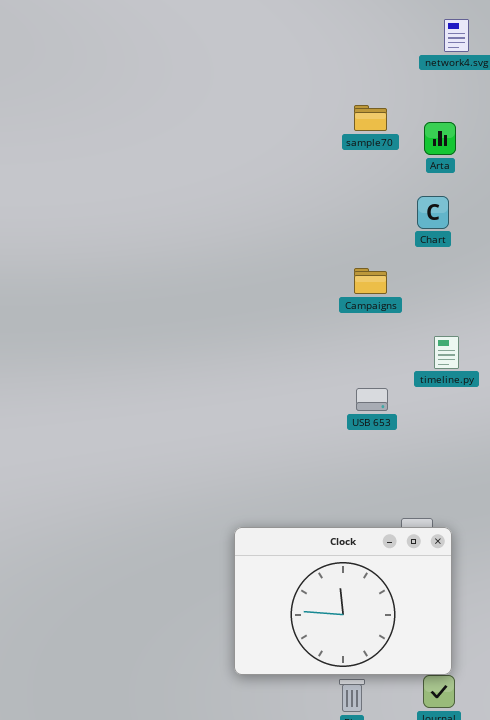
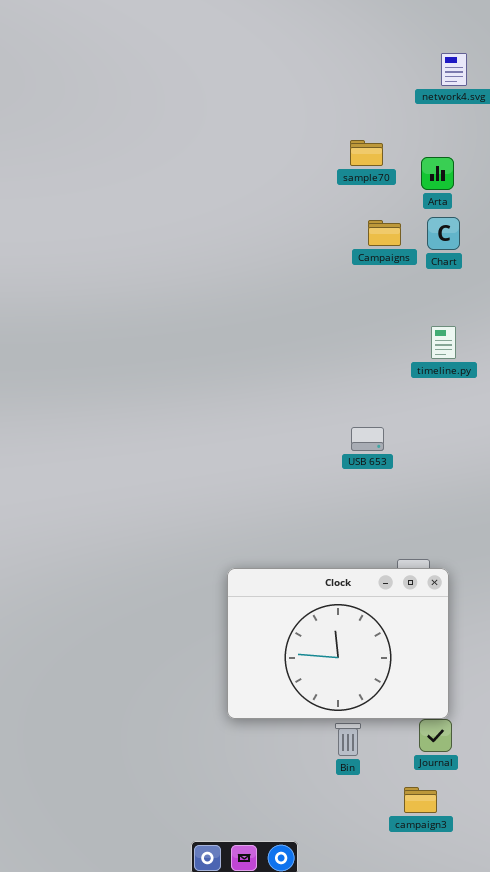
Chart: [417,196,449,229] -> [427,217,460,250], moved
Campaigns: [354,268,387,294] -> [368,220,401,246], moved
timeline.py: [434,336,459,369] -> [431,326,456,359], moved

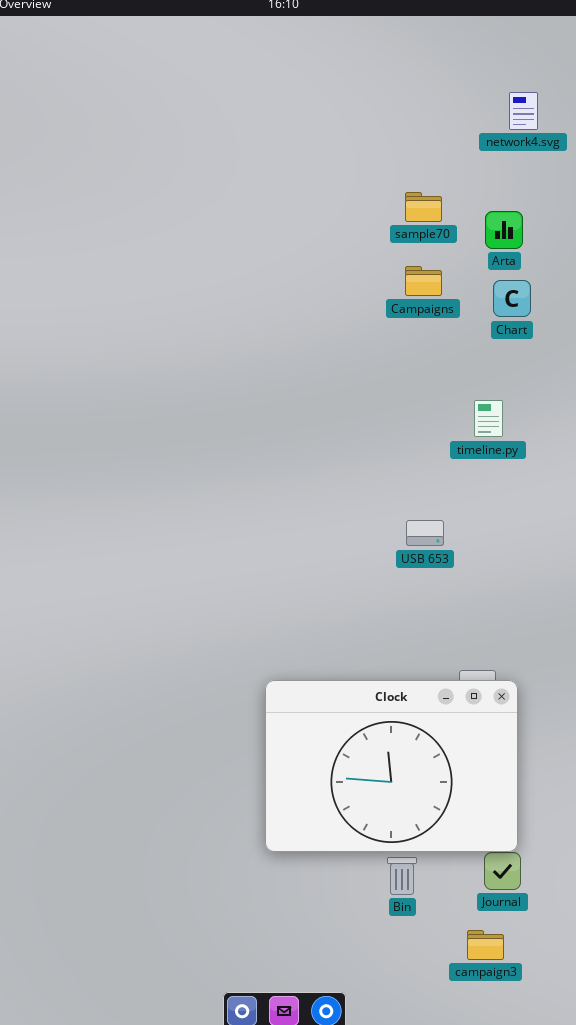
Campaigns: [368,220,401,246] -> [405,266,442,296], moved
timeline.py: [431,326,456,359] -> [474,400,503,437], moved

